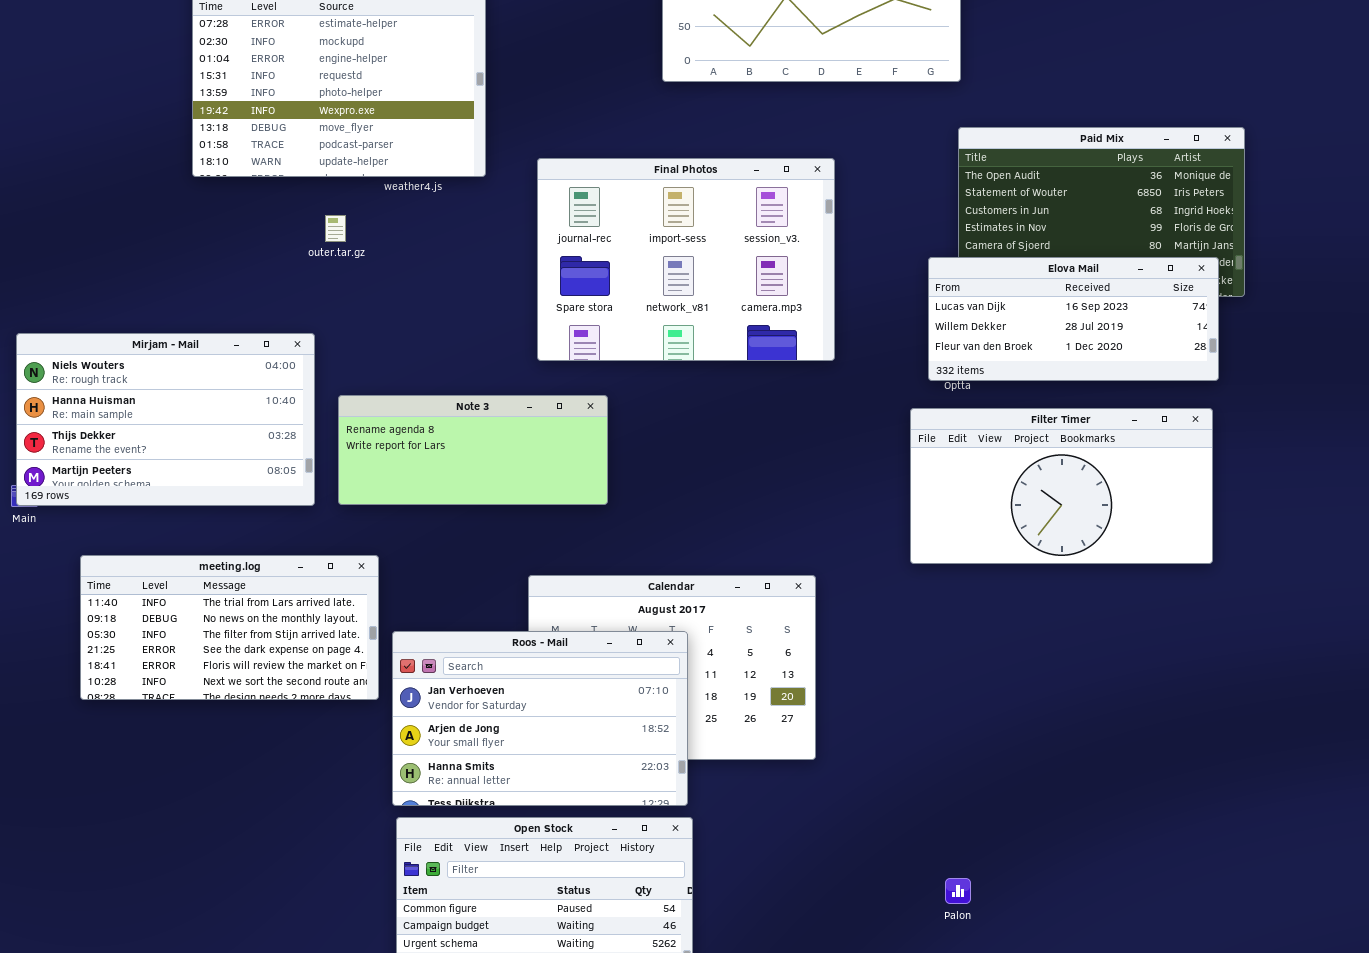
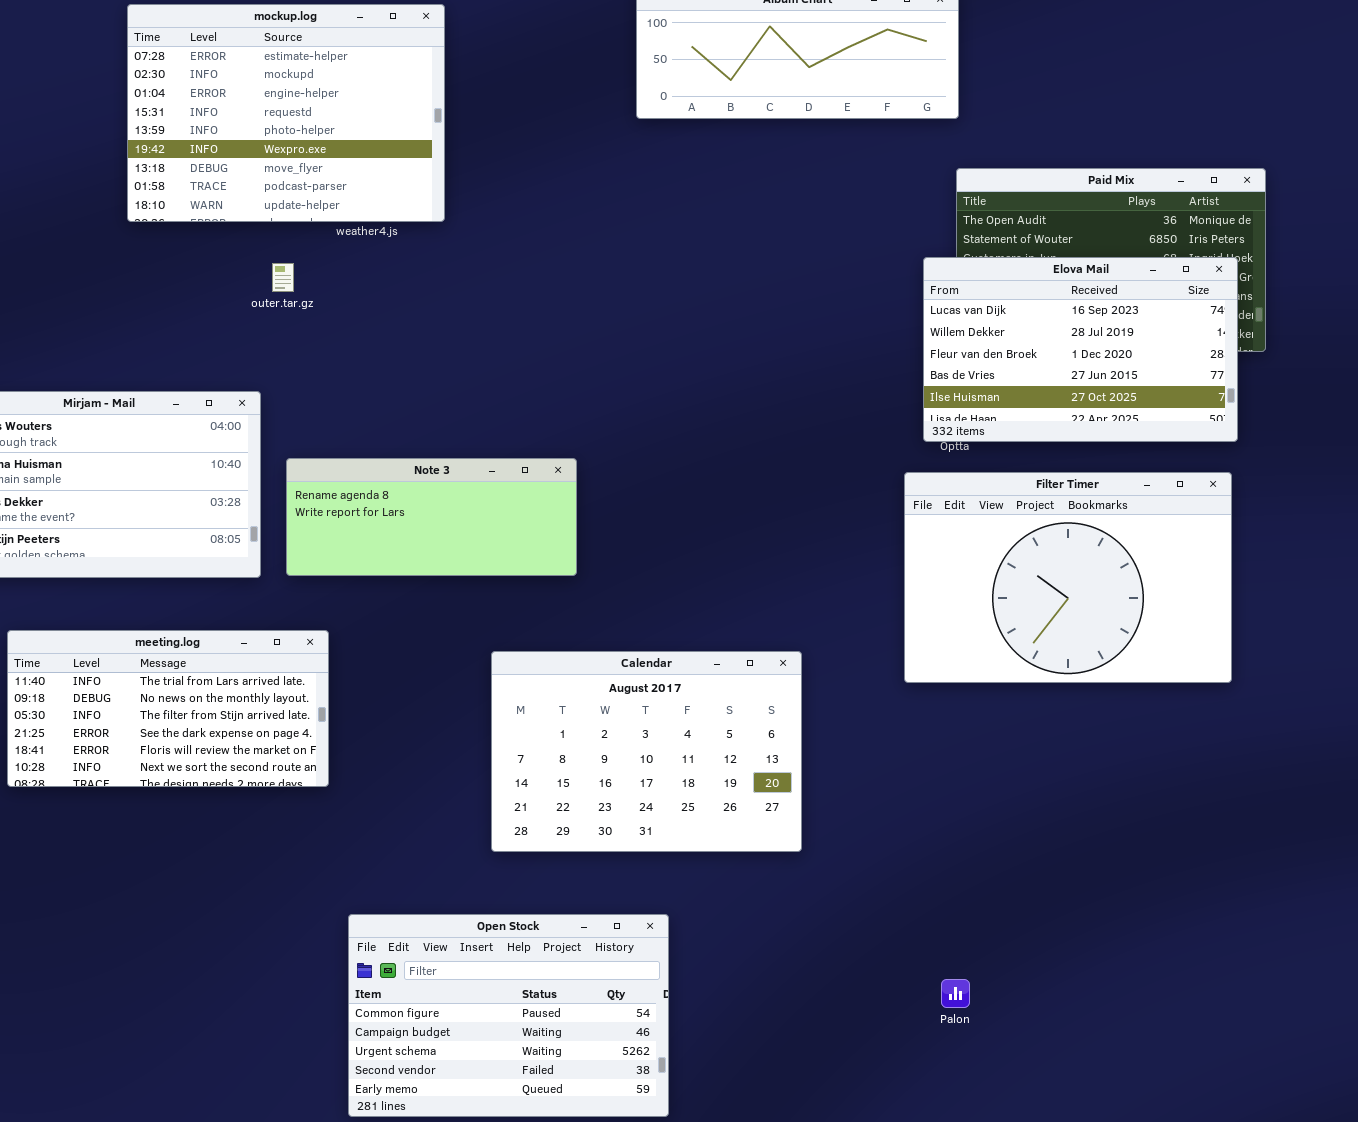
Final Photos: [537,158,835,361] -> none, closed
Elova Mail: [928,257,1219,381] -> [923,257,1238,442], resized
Filter Timer: [910,408,1213,564] -> [904,472,1232,683], resized
Roos - Mail: [392,631,688,806] -> none, closed

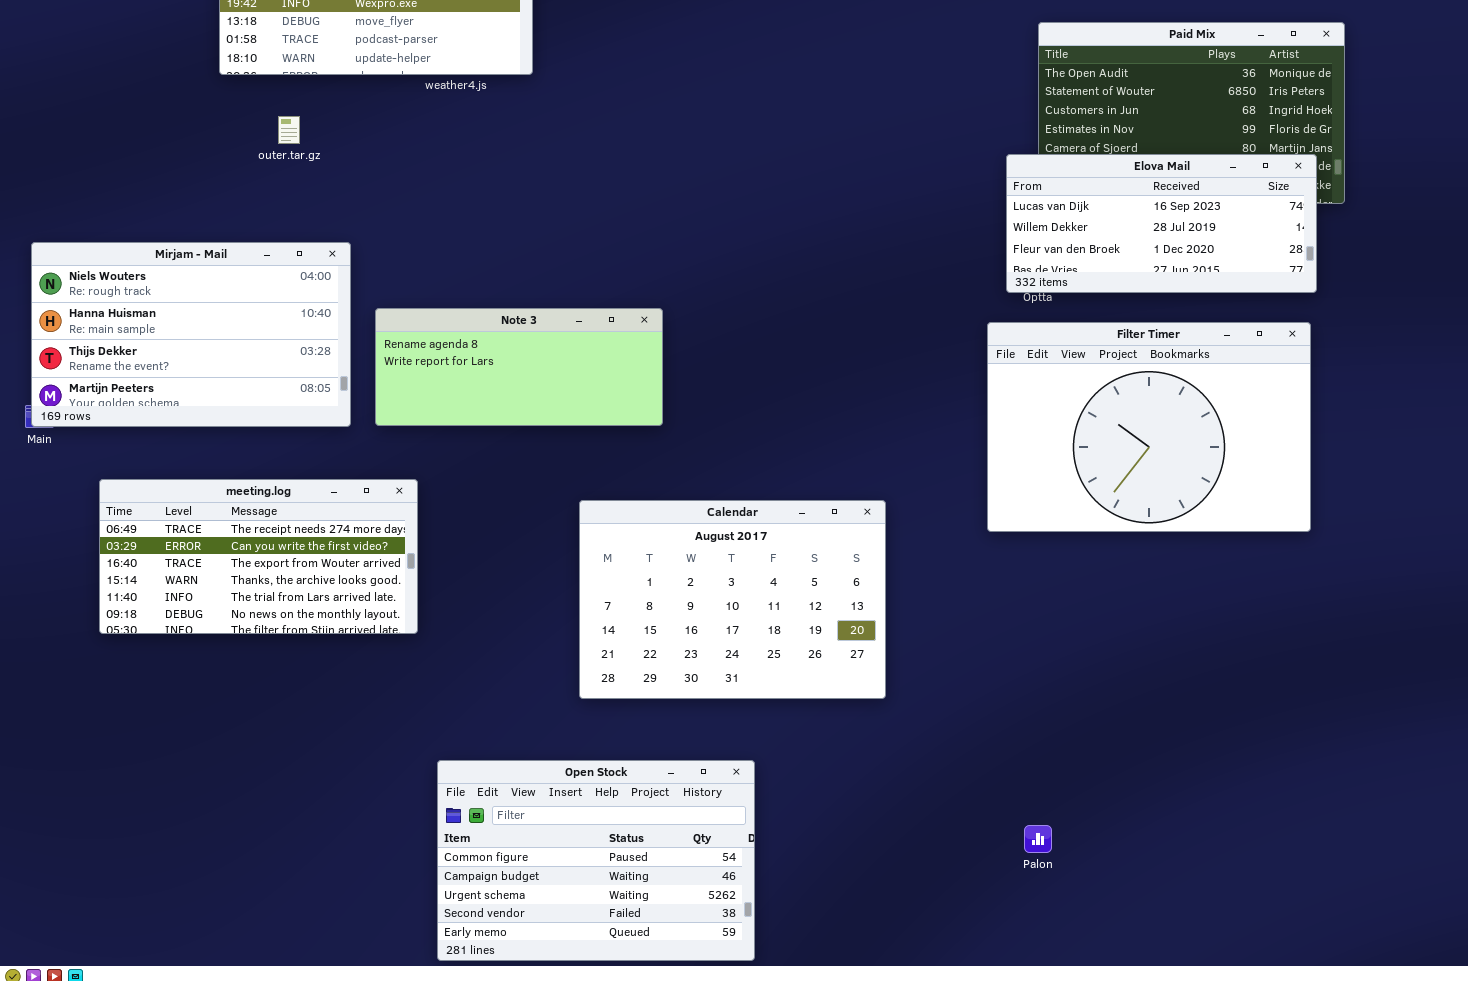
Elova Mail: [923,257,1238,442] -> [1006,154,1317,293], resized
outer.tar.gz: [272,263,294,292] -> [278,116,300,144], moved
meeting.log: [7,630,329,787] -> [99,479,418,634], scrolled up 4 rows

